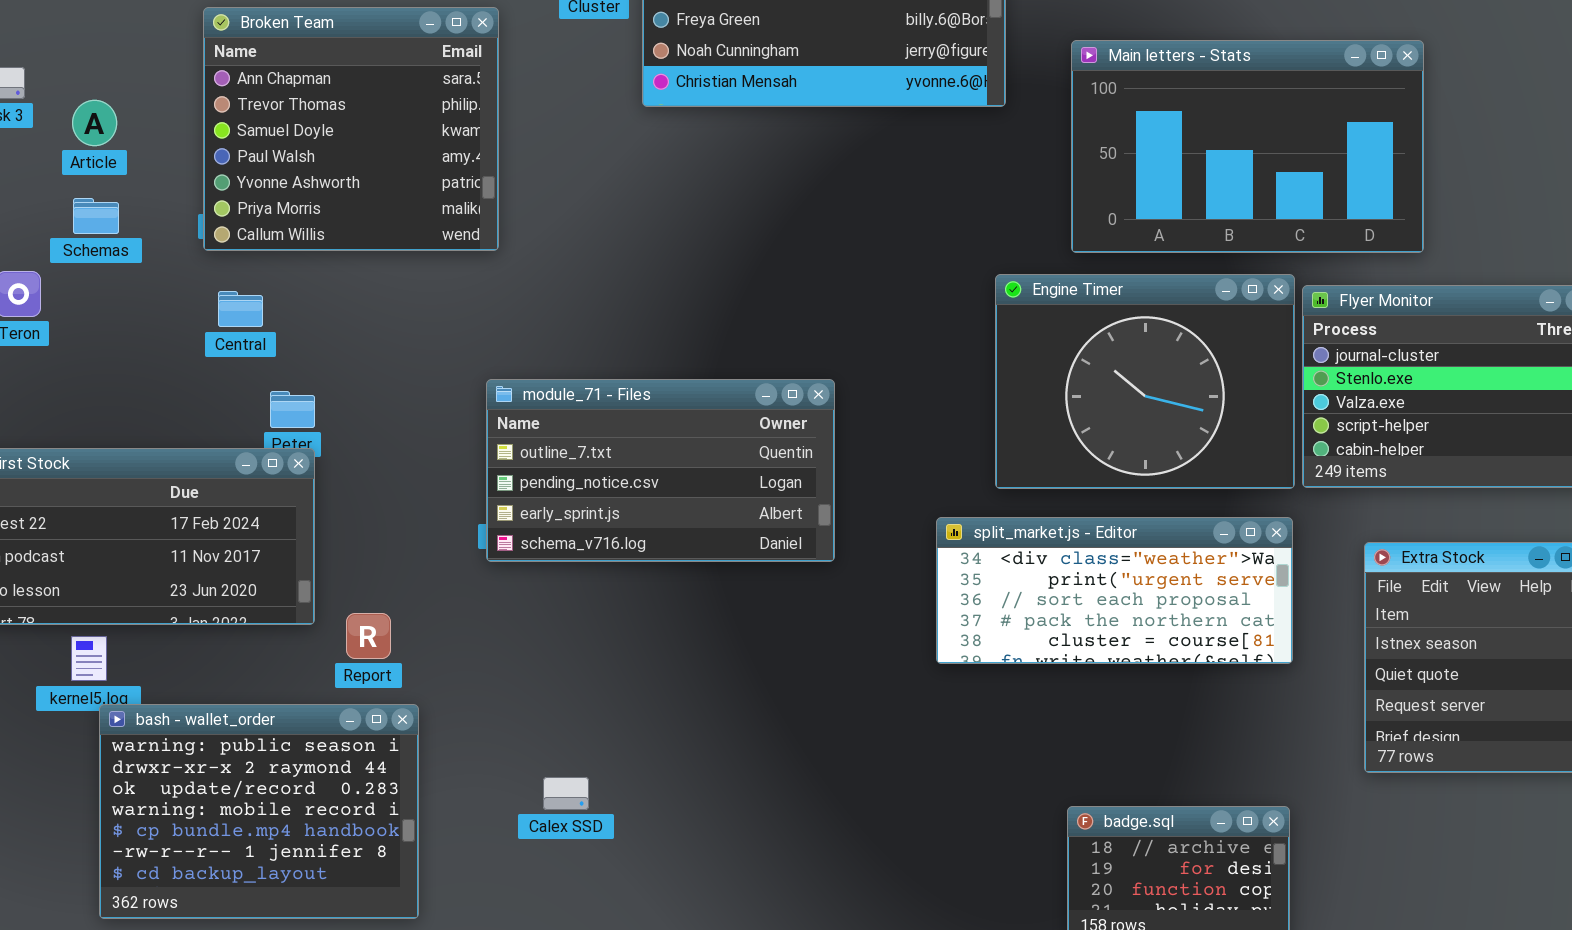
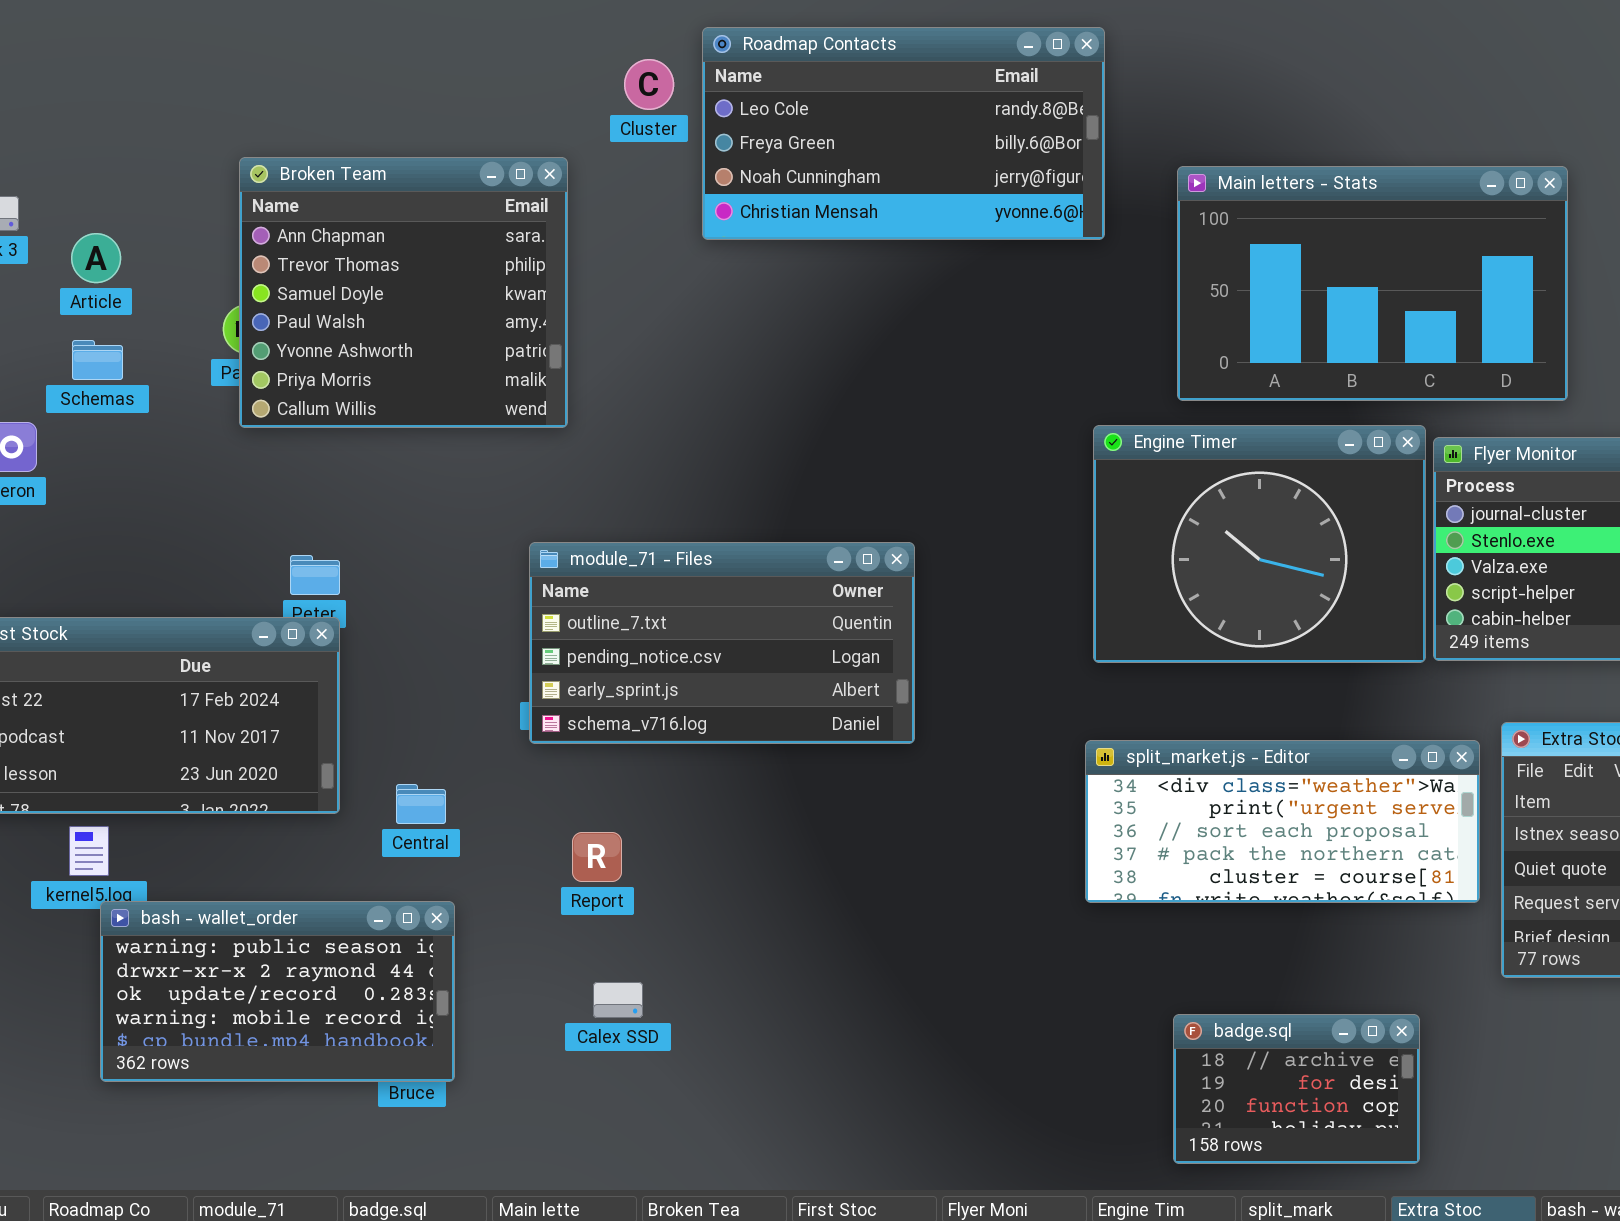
Broken Team: [203,7,499,251] -> [239,157,568,428], moved
Central: [218,291,263,327] -> [396,784,446,824], moved
split_market.js - Editor: [936,517,1293,664] -> [1085,740,1480,903], moved
Report: [346,613,391,659] -> [572,832,622,882], moved
bash - wallet_order: [99,704,419,919] -> [100,901,455,1082], resized

